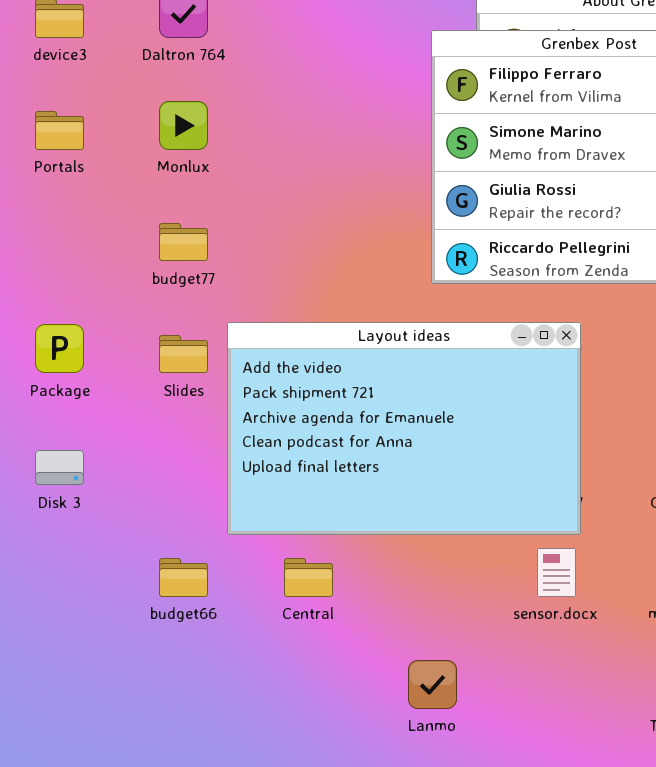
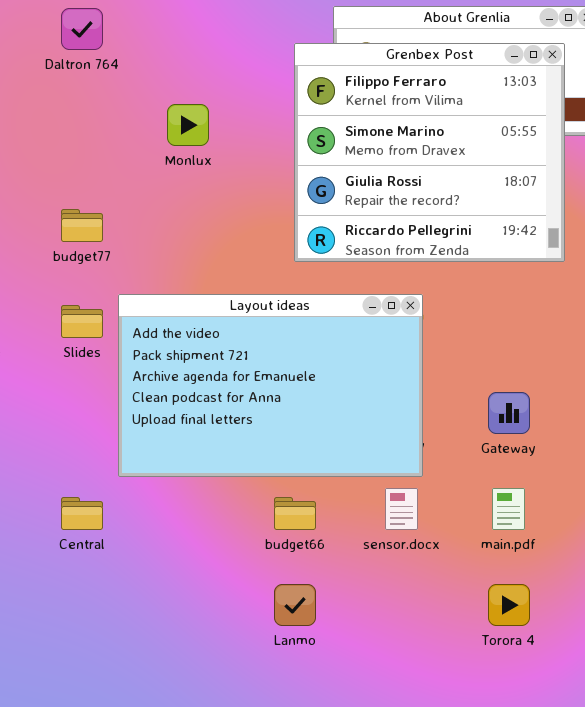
Monlux: [159,101,208,150] -> [167,104,209,146], moved
budget66: [159,558,208,597] -> [274,497,316,530], moved
Central: [284,558,333,597] -> [61,497,103,530], moved

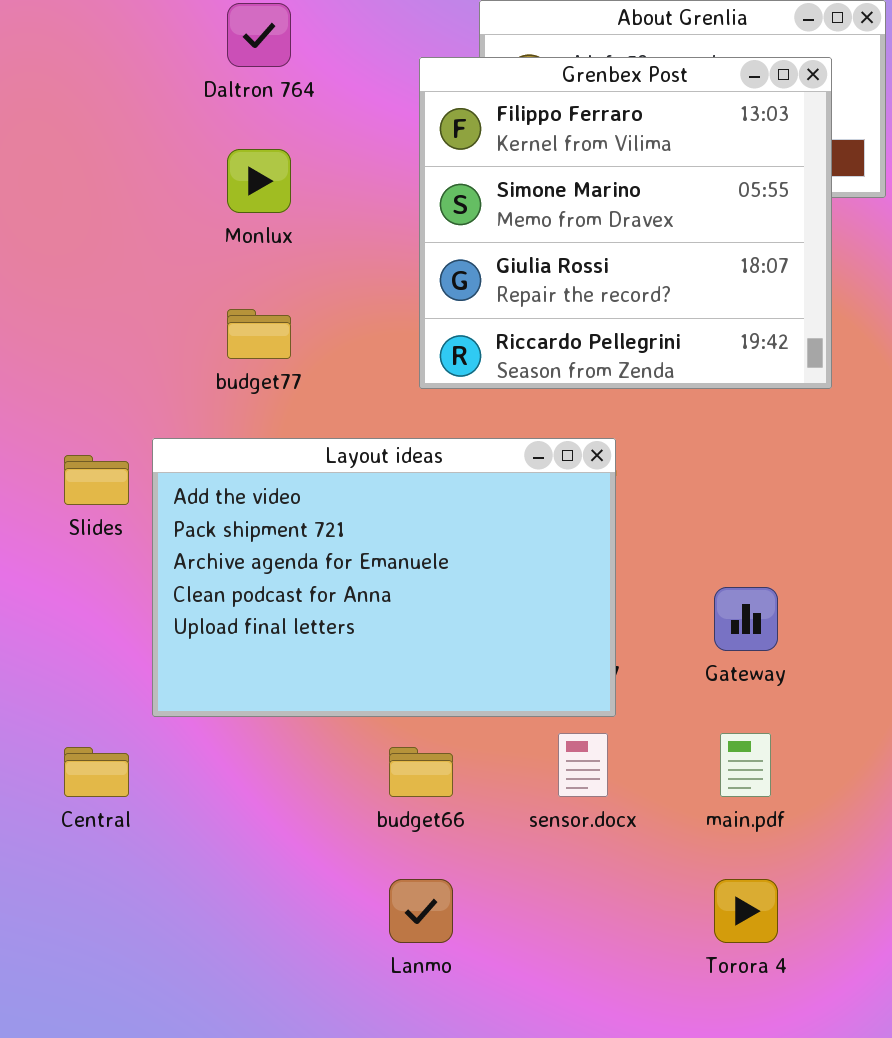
Daltron 764: [61,8,103,50] -> [227,3,291,67], moved
budget77: [61,209,103,242] -> [227,309,291,359], moved

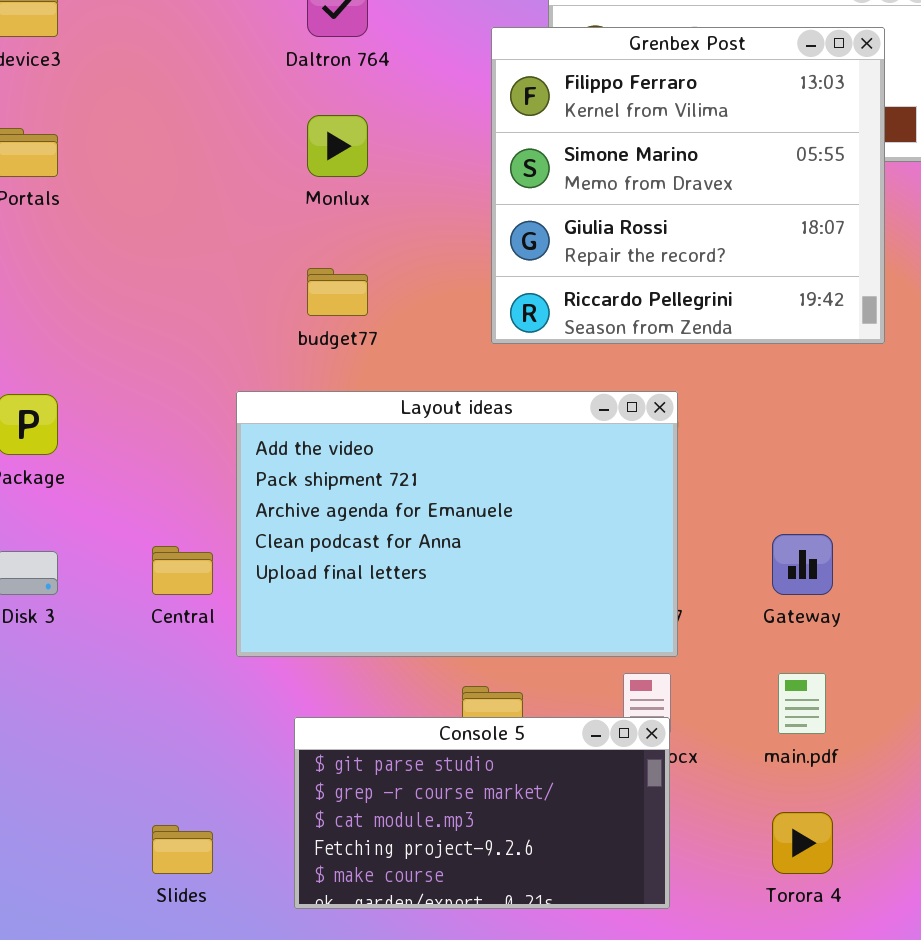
Slides: [64,455,129,505] -> [152,825,213,874], moved
Central: [64,747,129,797] -> [152,546,213,595], moved
Console 5: none -> [294,717,670,909], opened

